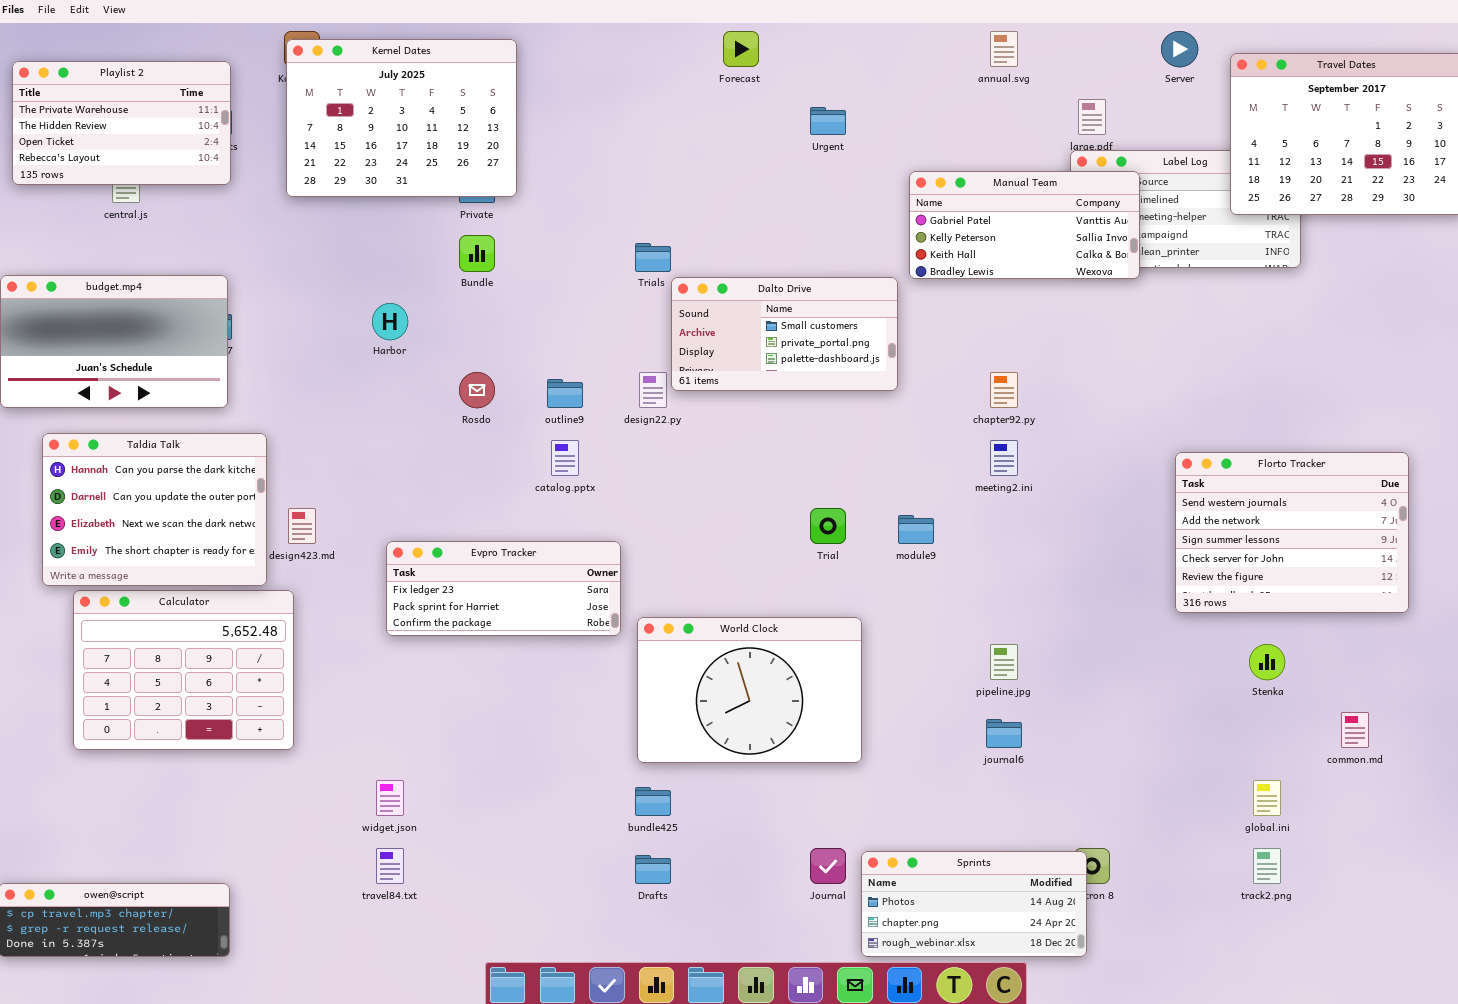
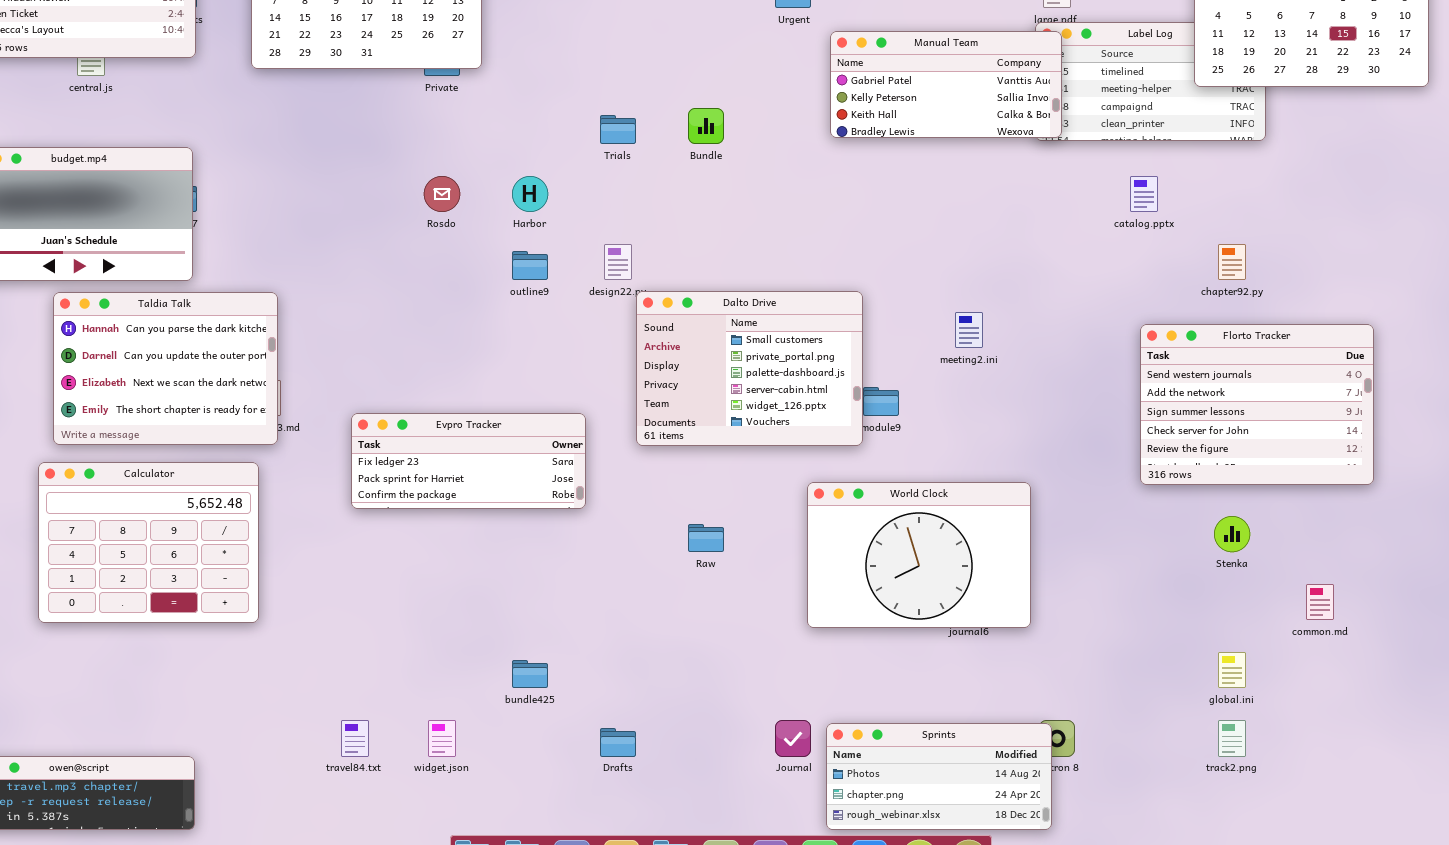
Manual Team: [909,171,1140,279] -> [830,31,1062,138], moved
Bundle: [459,235,495,272] -> [688,108,724,144], moved
Dalto Drive: [671,277,898,391] -> [636,291,863,446], moved, resized
Harbor: [372,303,408,340] -> [512,176,548,212], moved
Rosdo: [459,372,495,408] -> [424,176,460,212], moved
chapter92.py: [990,372,1018,408] -> [1218,244,1246,280], moved
Taldia Talk: [42,433,267,586] -> [53,292,278,445], moved
catalog.pptx: [551,440,579,476] -> [1130,176,1158,212], moved
World Clock: [637,617,862,763] -> [807,482,1031,628], moved
widget.json: [376,780,404,816] -> [428,720,456,757], moved
bundle425: [635,787,671,816] -> [512,660,548,688], moved

